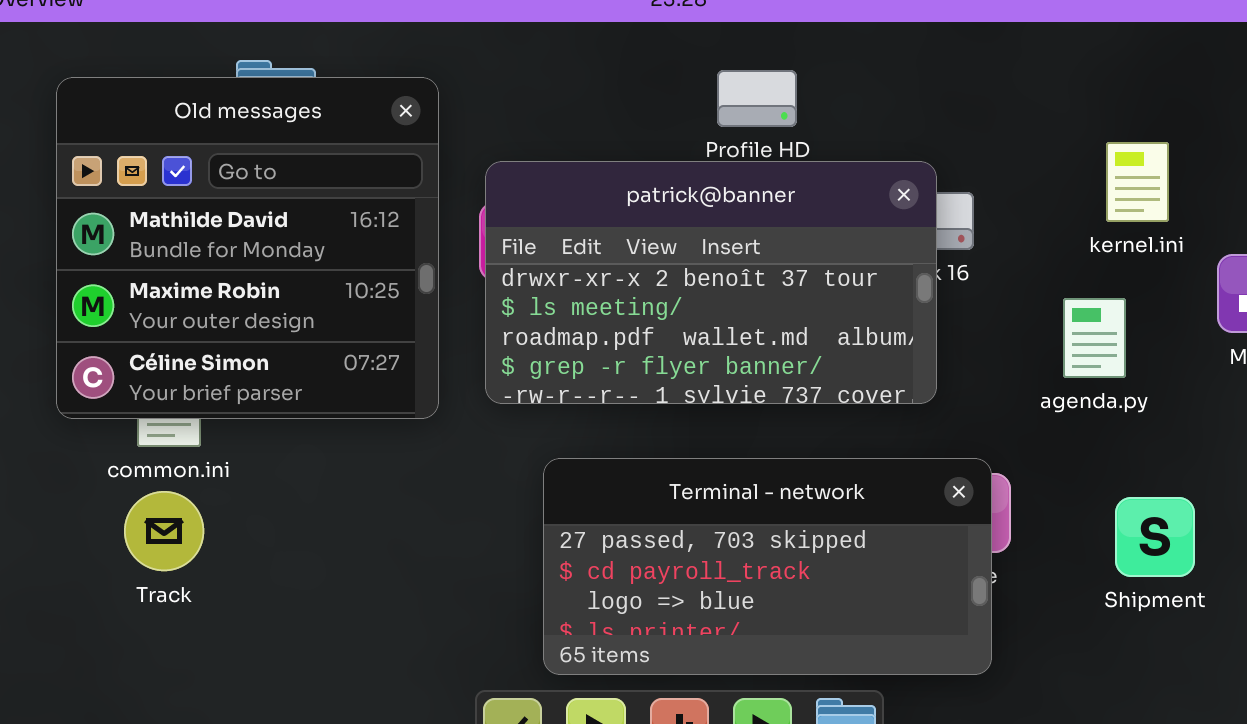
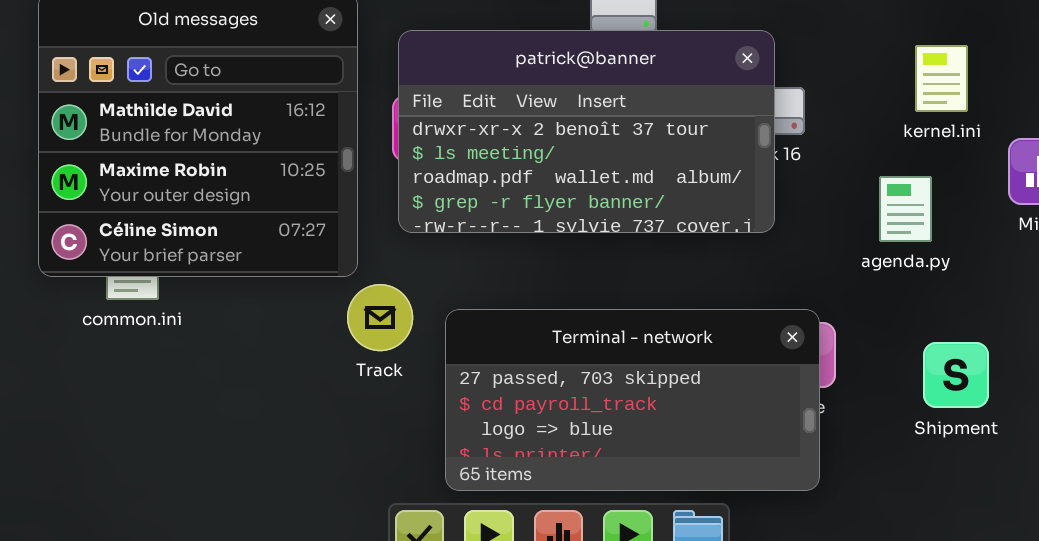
patrick@banner: [485,161,937,404] -> [398,30,775,233], moved
Track: [124,491,204,571] -> [347,284,413,351], moved

